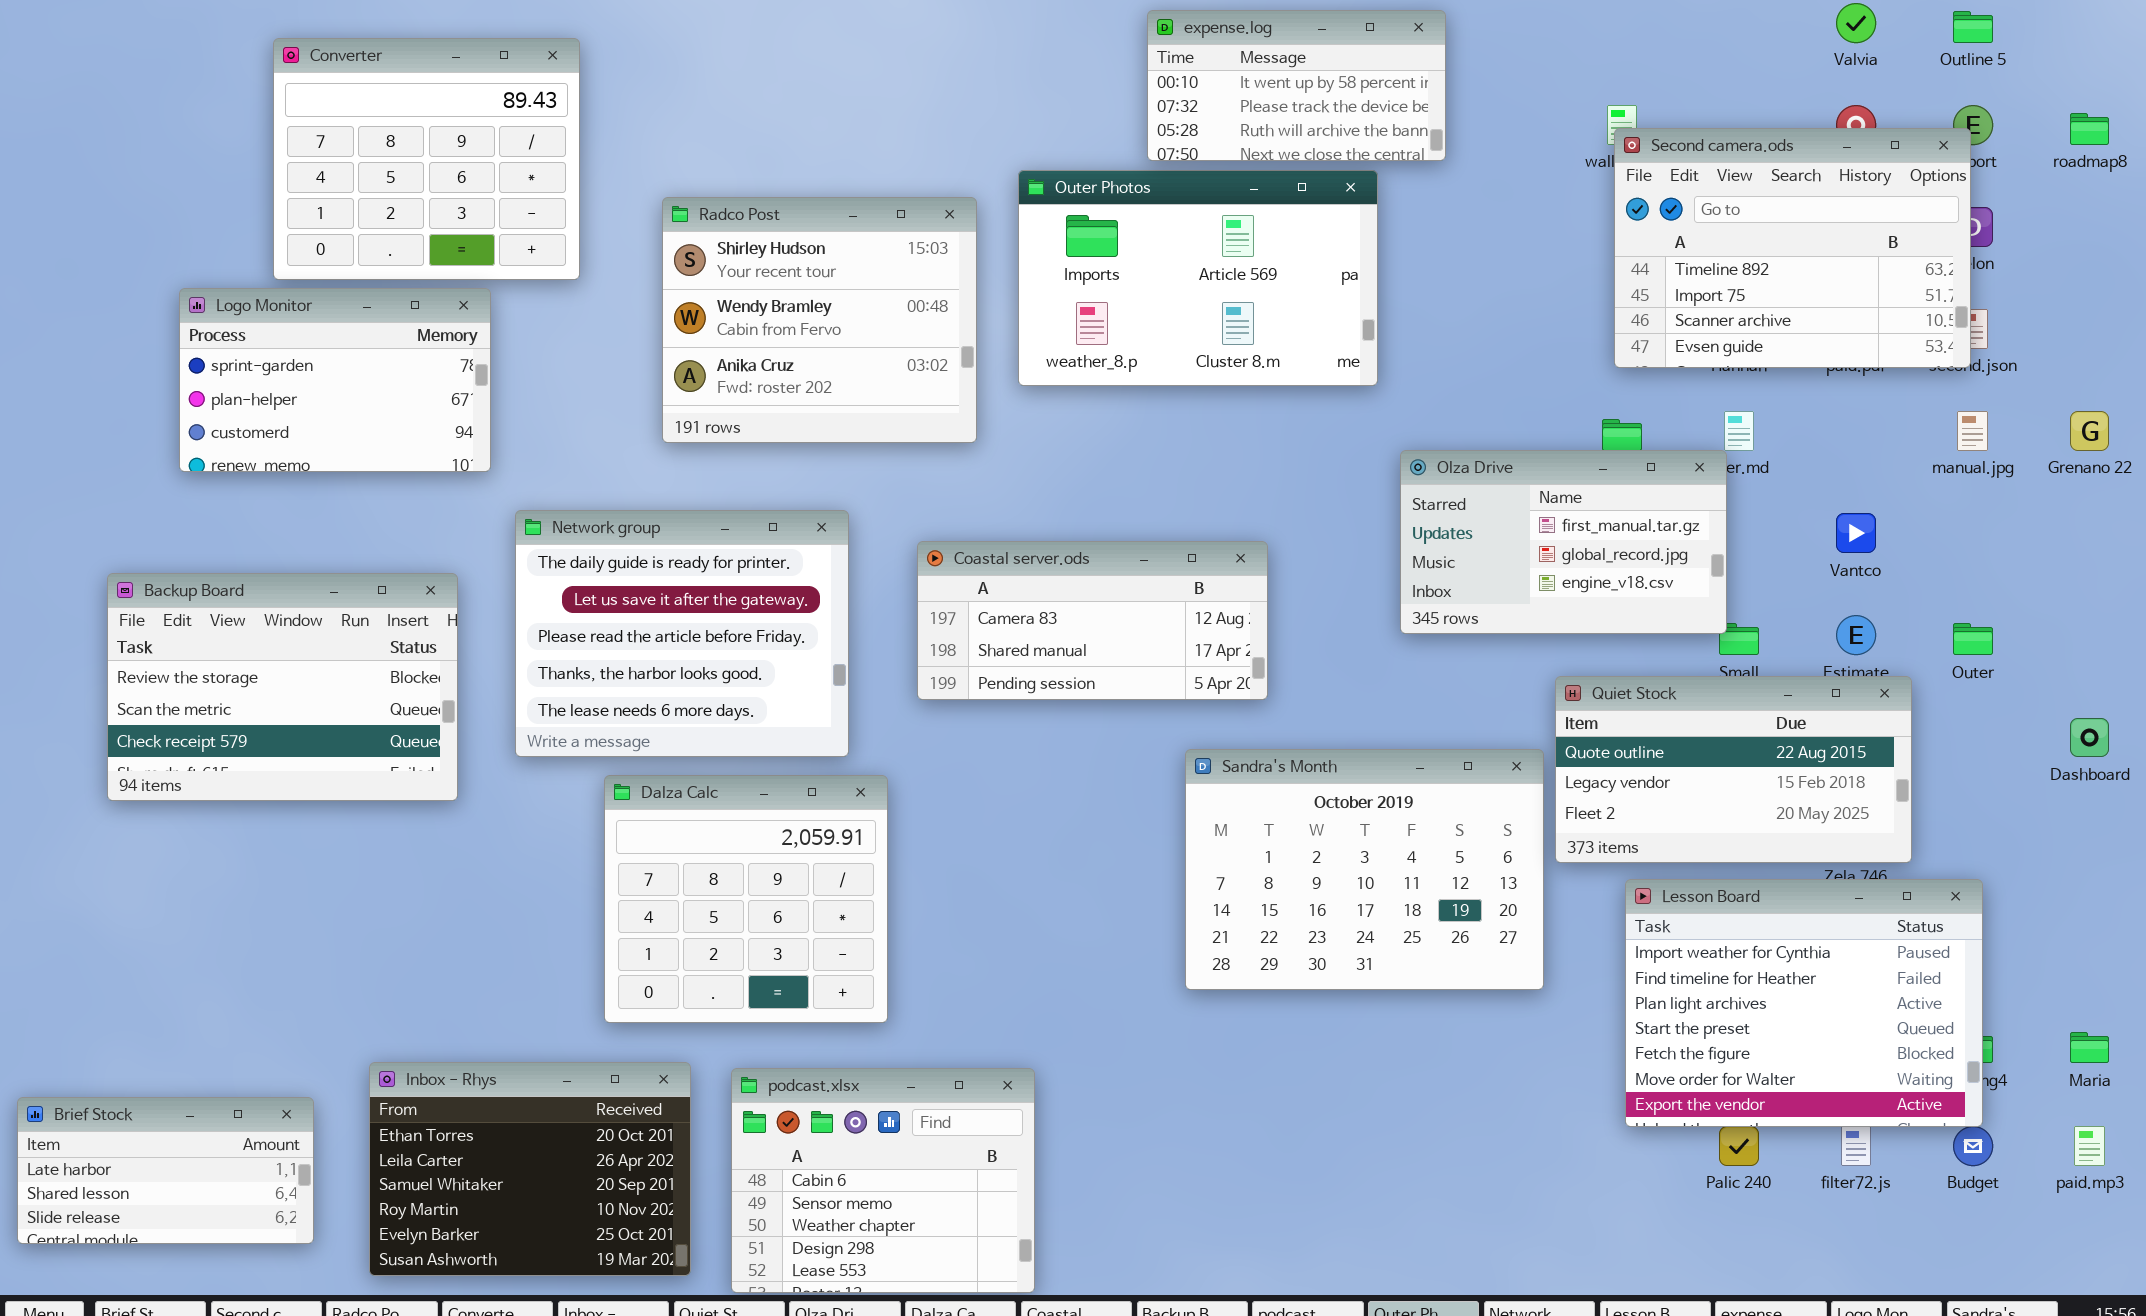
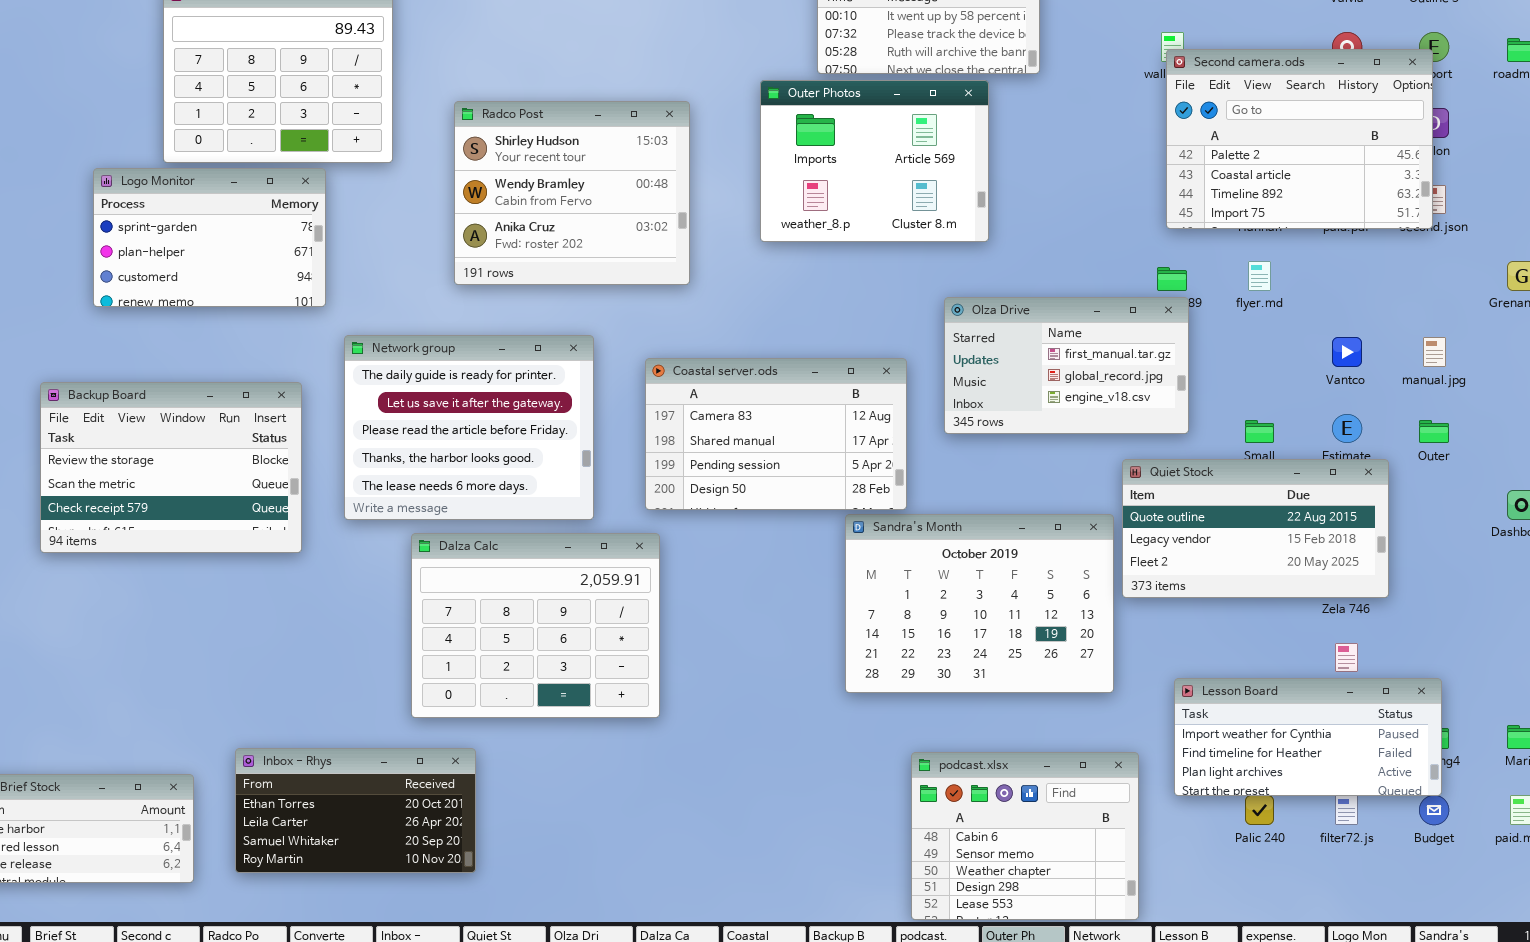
Second camera.ods: [1614,128,1971,368] -> [1166,49,1433,229], scrolled up 2 rows
Outer Photos: [1018,170,1378,386] -> [760,80,989,242], resized
manual.jpg: [1957,411,1988,451] -> [1423,337,1446,367], moved
Olza Drive: [1400,450,1727,634] -> [944,297,1189,434], moved
Coastal server.ods: [917,541,1268,700] -> [645,358,907,510], resized
Dalza Calc: [604,775,888,1023] -> [411,533,660,718], resized
Lesson Board: [1625,879,1983,1127] -> [1174,678,1442,796], resized
Inbox - Rhys: [369,1062,691,1276] -> [235,748,476,873], resized
podcast.xlsx: [731,1068,1035,1293] -> [911,752,1139,920], moved

